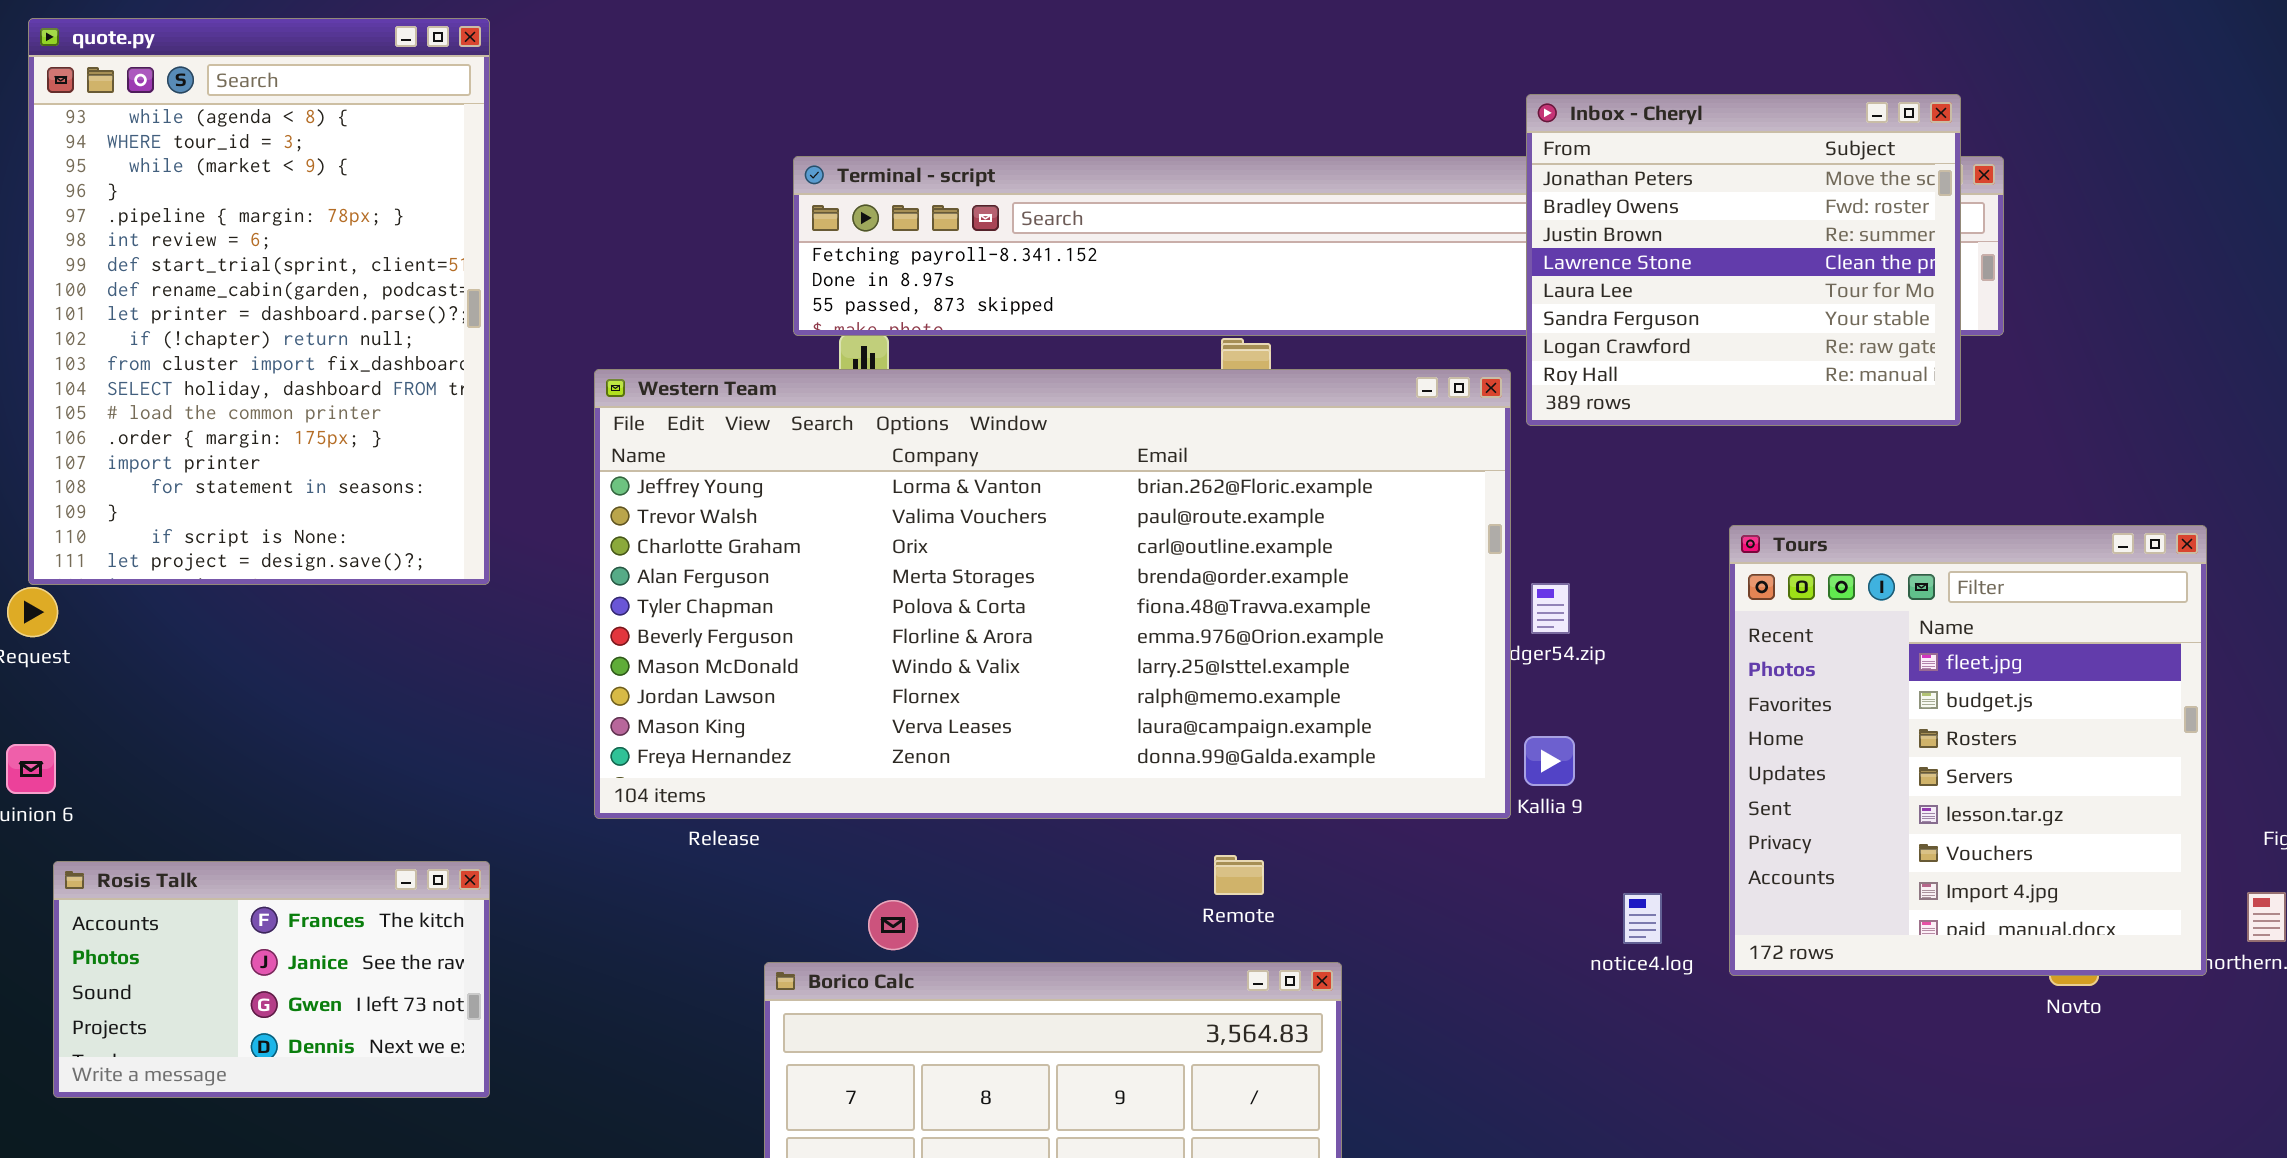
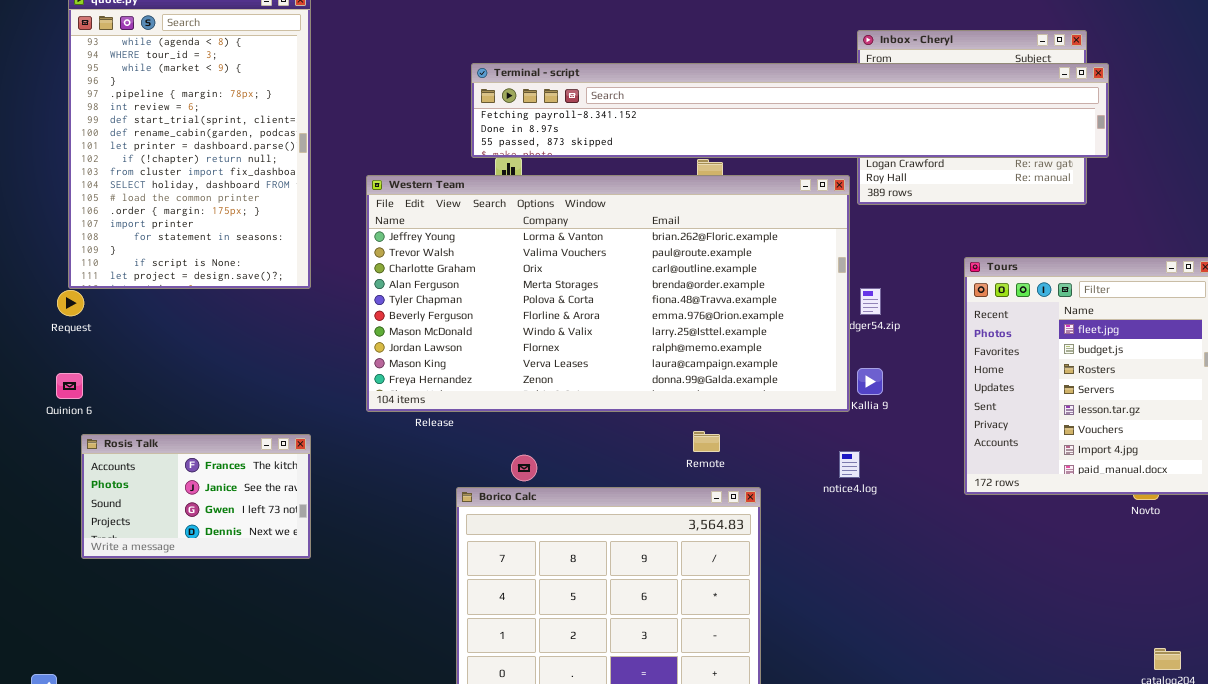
Terminal - script: [793,156,2004,336] -> [471,63,1109,158], raised
notice4.log: [1623,893,1662,944] -> [839,451,860,478], moved

